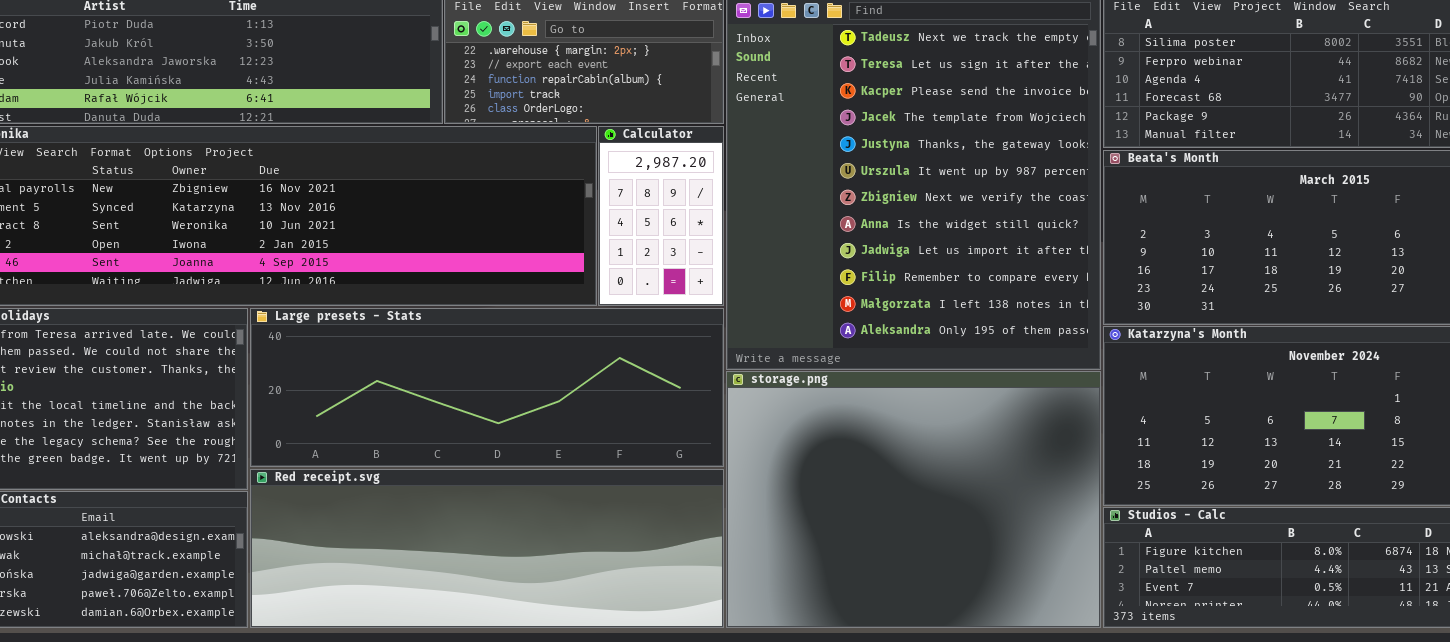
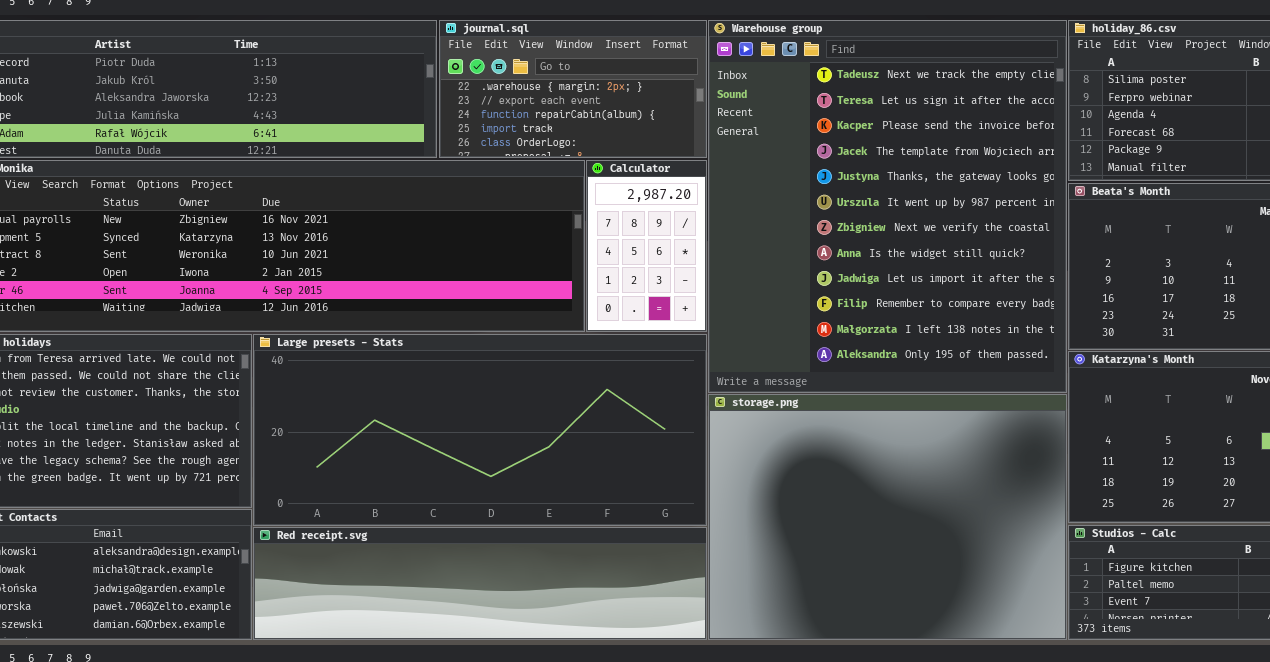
Large presets - Stats: [250,308,724,467] -> [253,334,707,526], resized
Red receipt.svg: [250,469,724,628] -> [253,527,707,640], resized

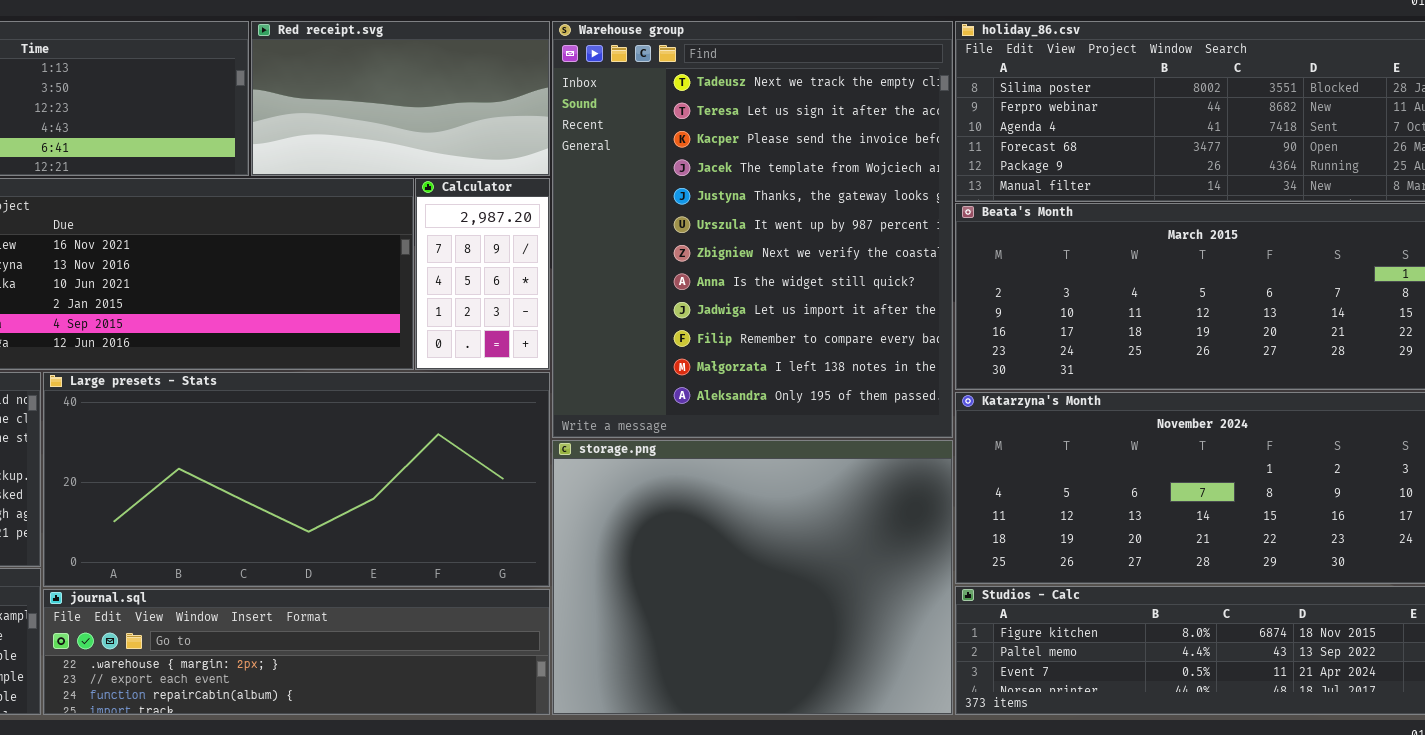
journal.sql: [439,20,707,158] -> [43,589,550,715], moved, resized
Red receipt.svg: [253,527,707,640] -> [251,21,550,176], moved, resized

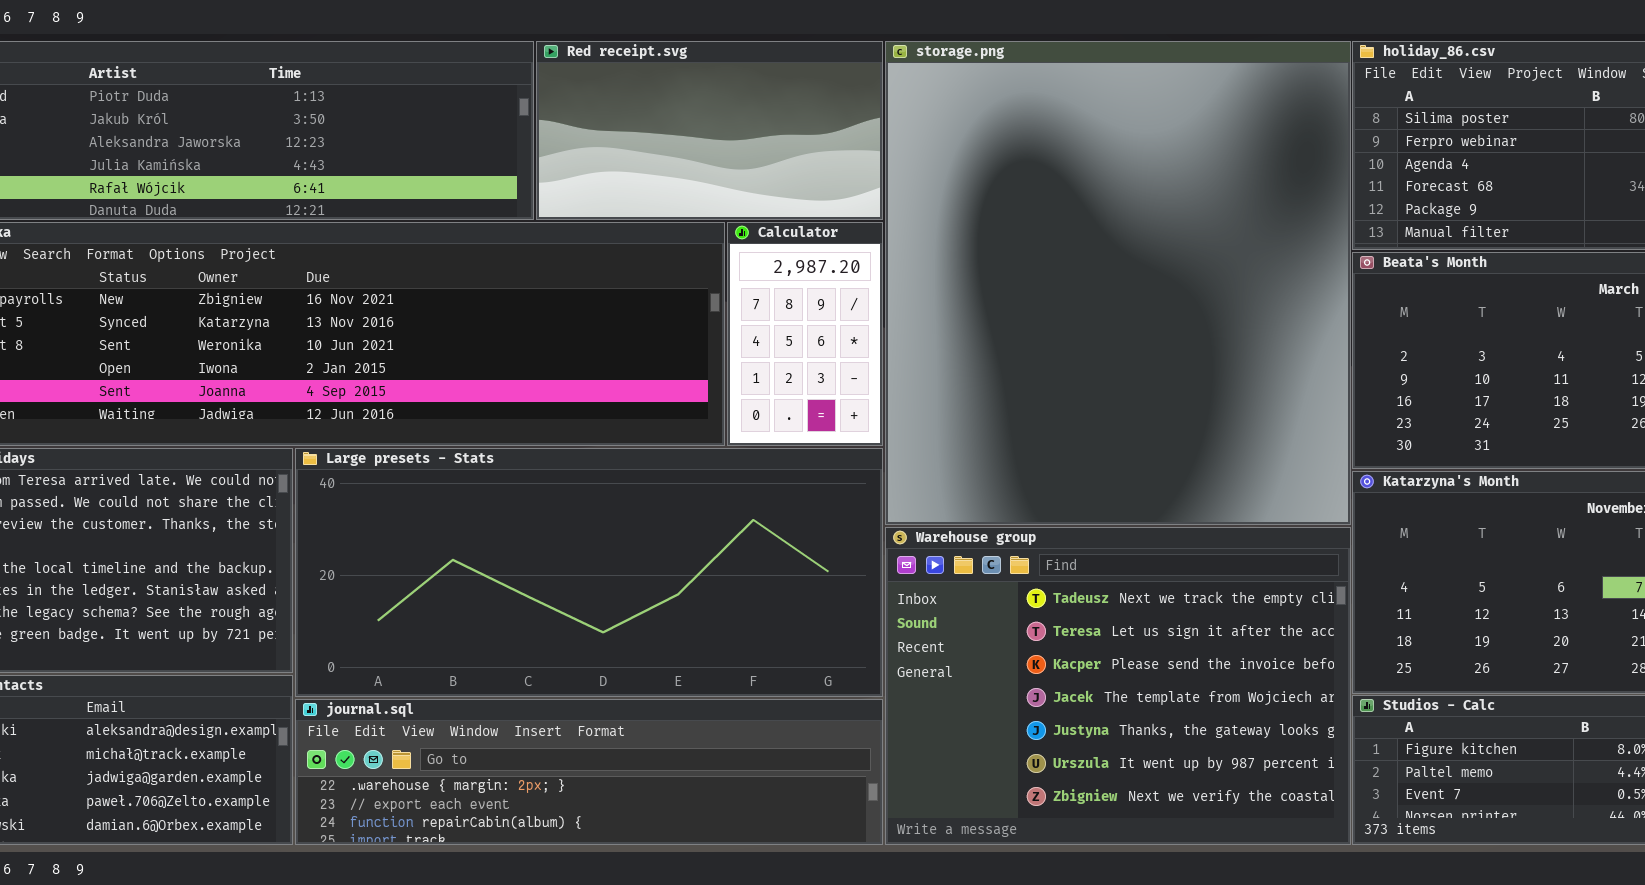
Warehouse group: [552,21,953,438] -> [885,527,1351,845], moved, resized
storage.png: [552,440,953,715] -> [885,41,1351,525], moved, resized

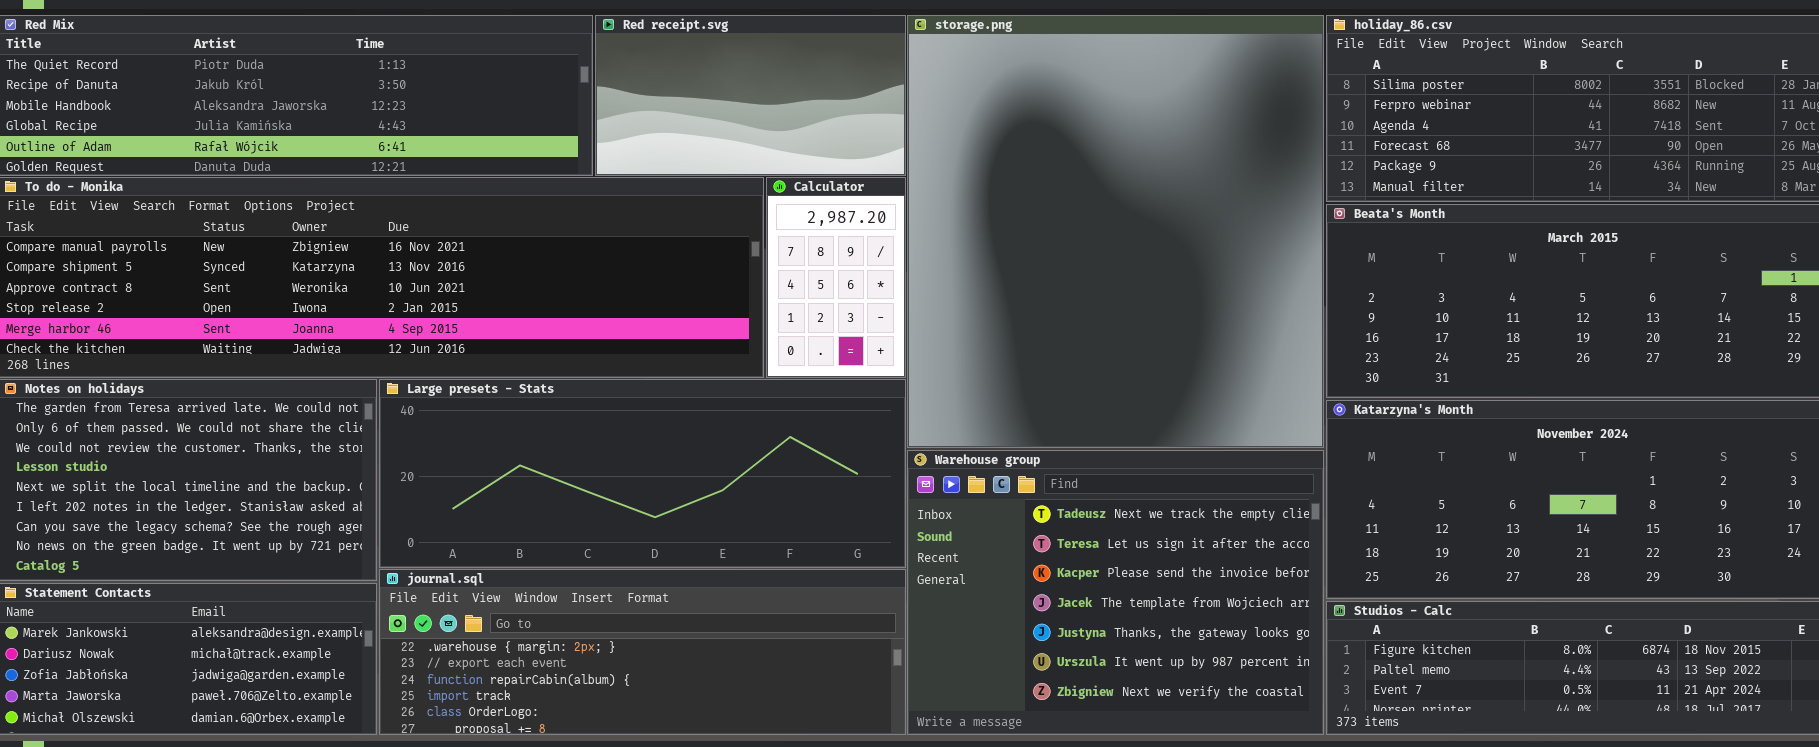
Large presets - Stats: [295,448,883,697] -> [379,379,906,568], resized
journal.sql: [295,699,883,845] -> [379,569,906,735], resized

